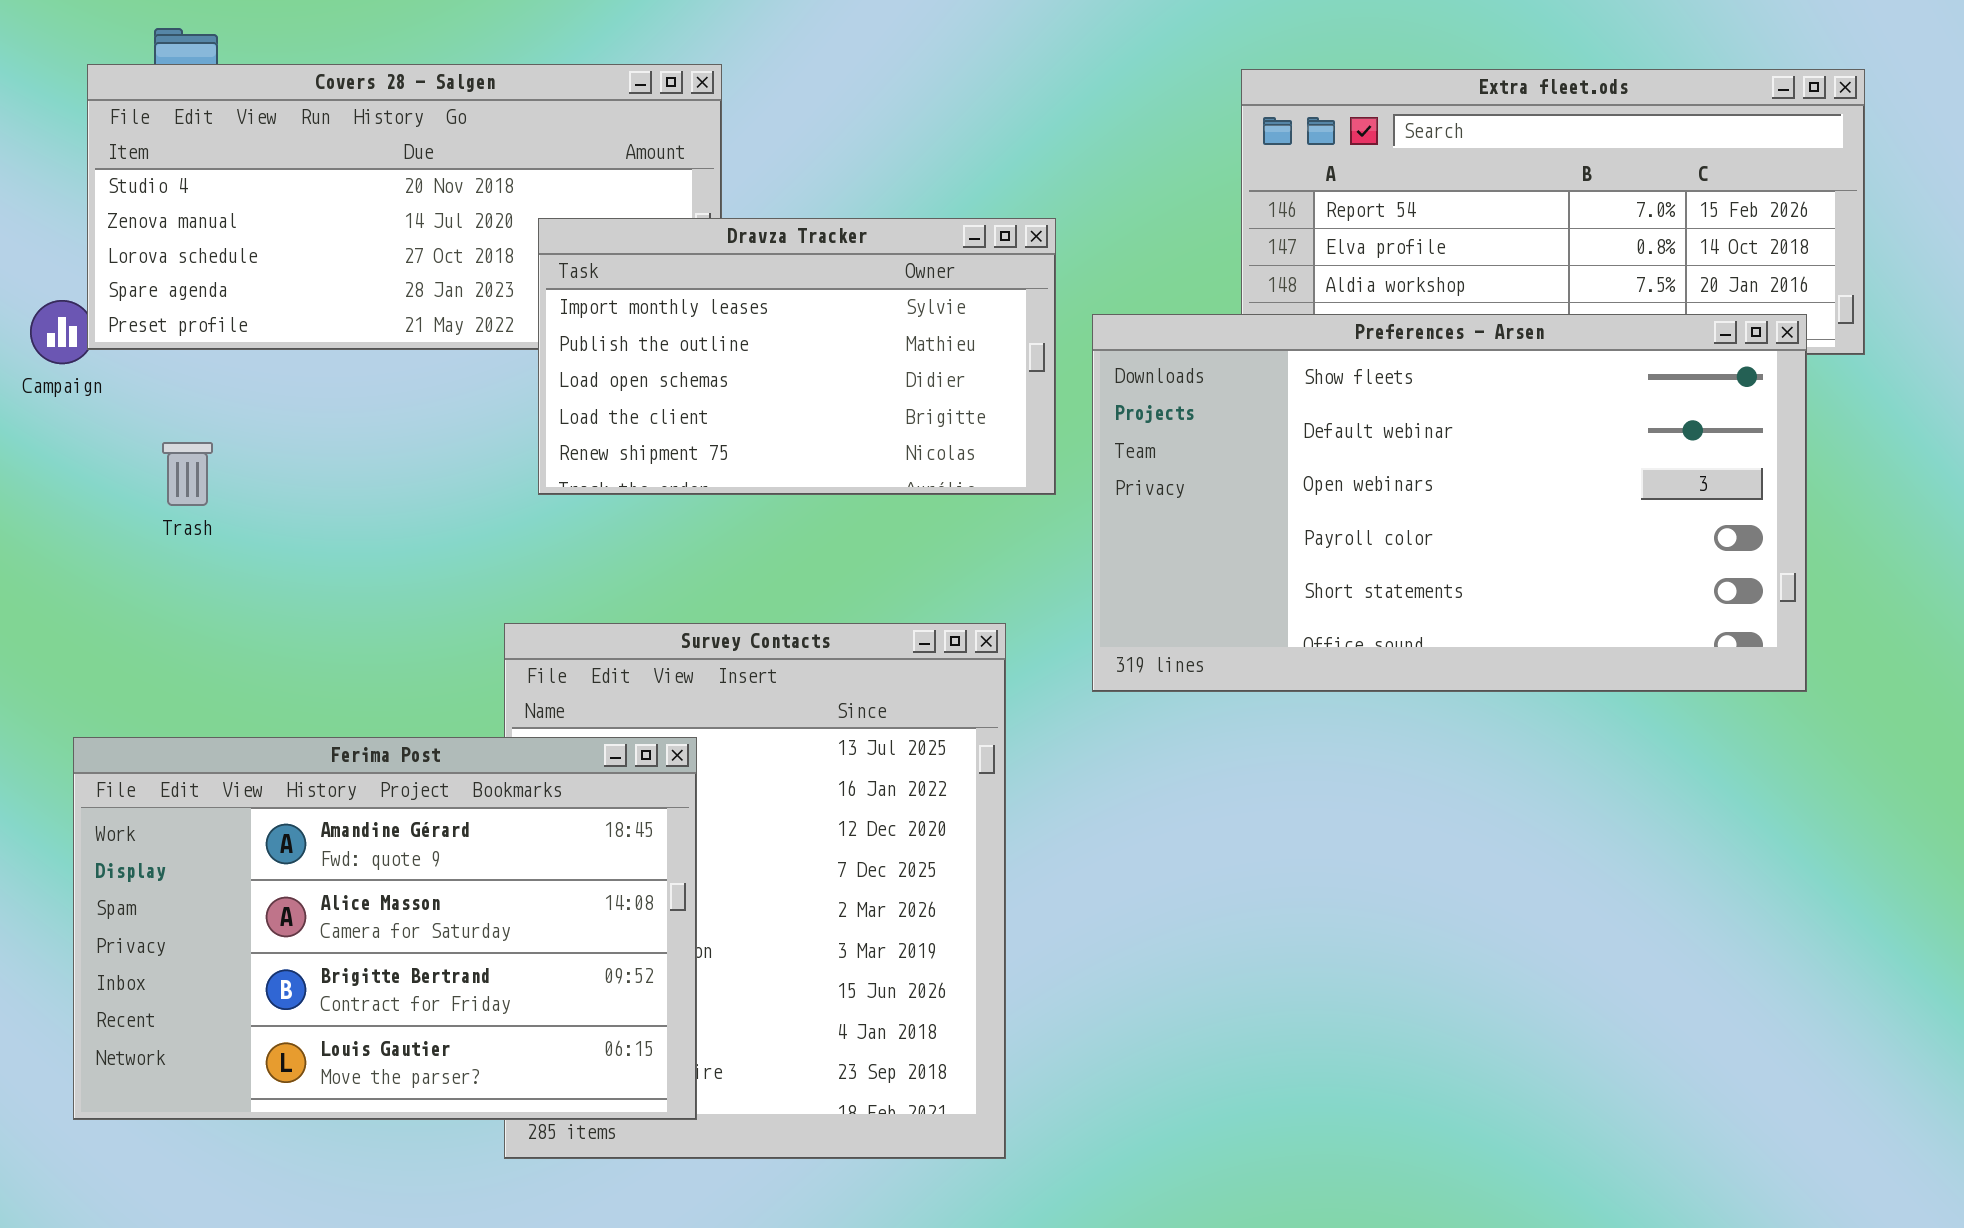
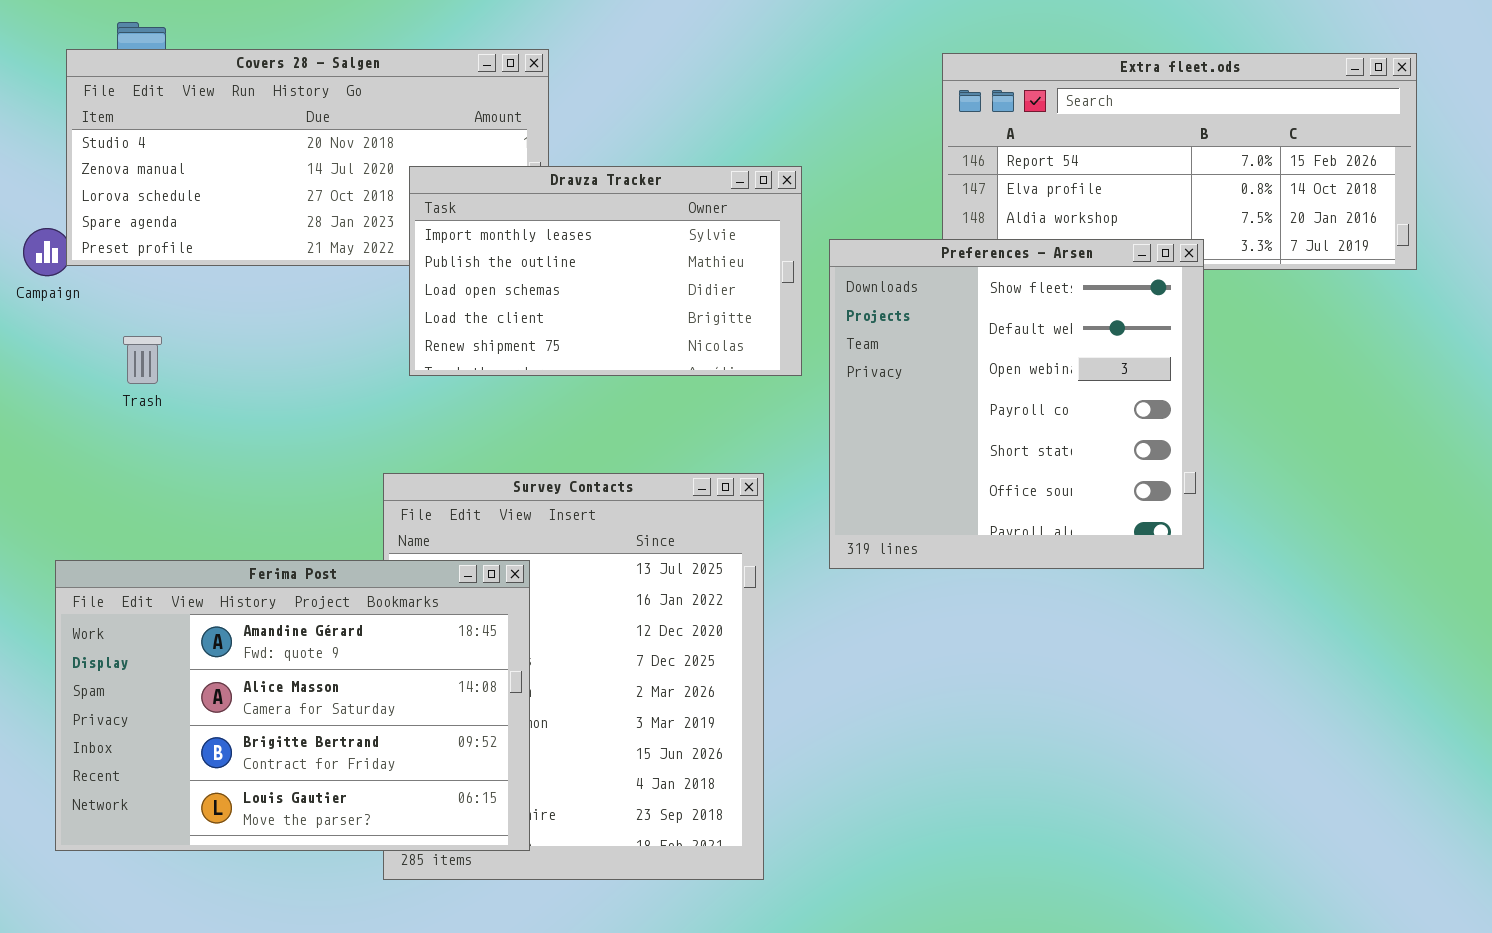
Preferences - Arsen: [1092,314,1807,692] -> [829,239,1204,569], resized

